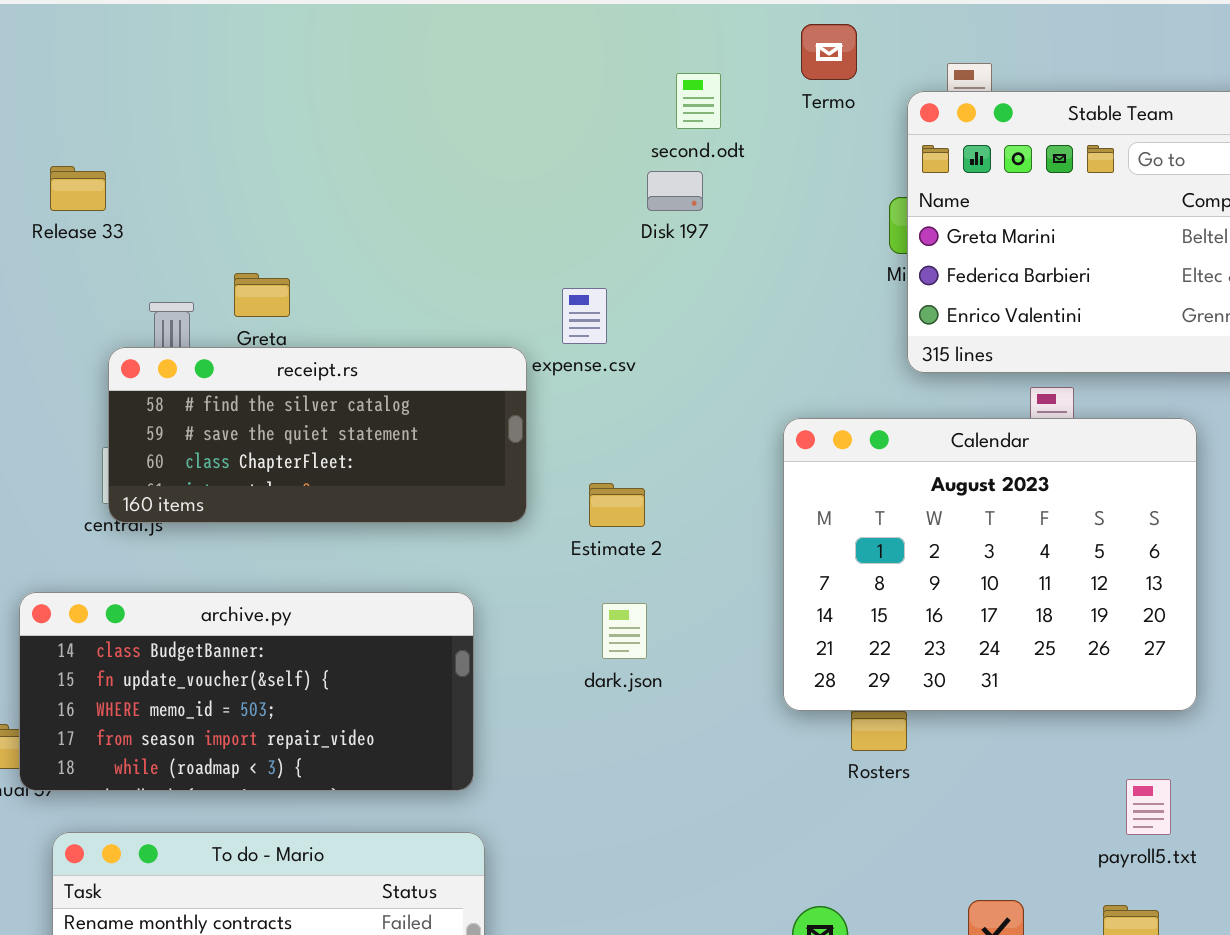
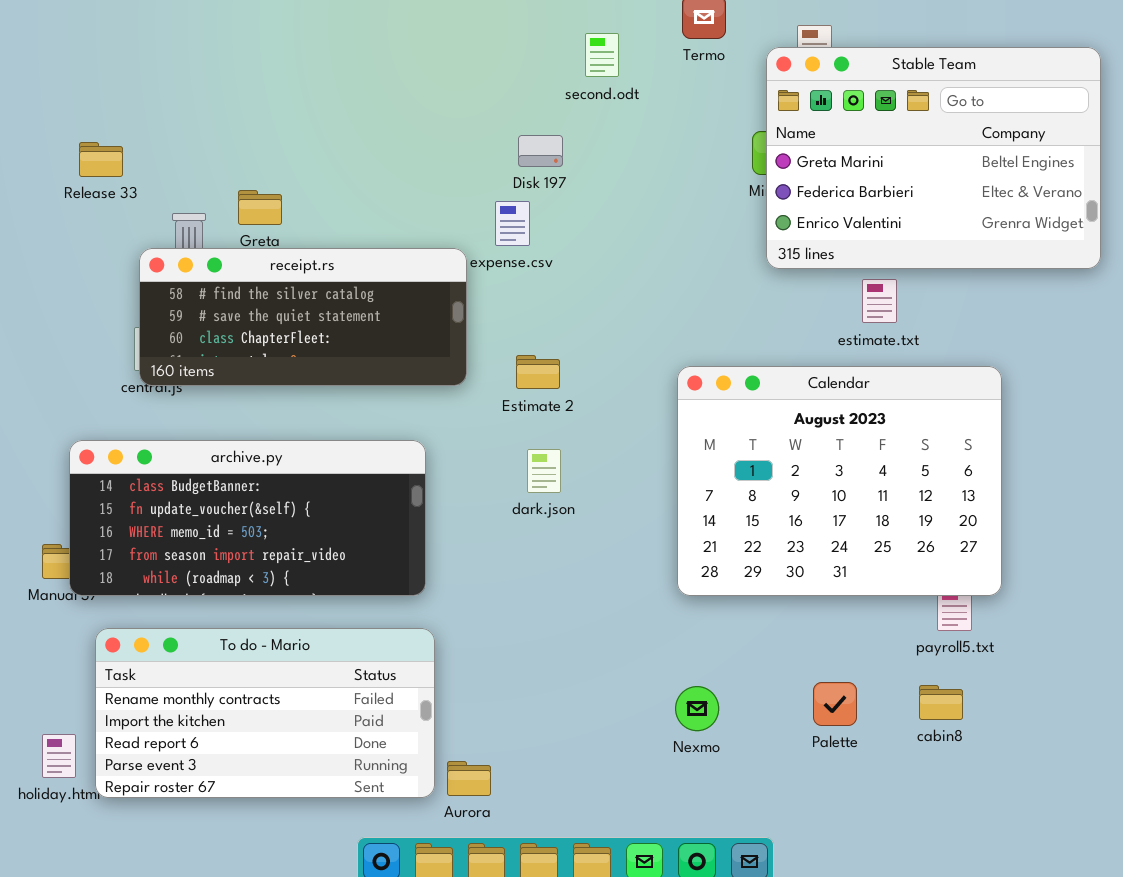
Release 33: [50,166,106,211] -> [79,142,123,177], moved
Disk 197: [647,171,703,211] -> [518,135,563,167], moved
Calendar: [783,418,1197,711] -> [677,366,1002,596], moved

